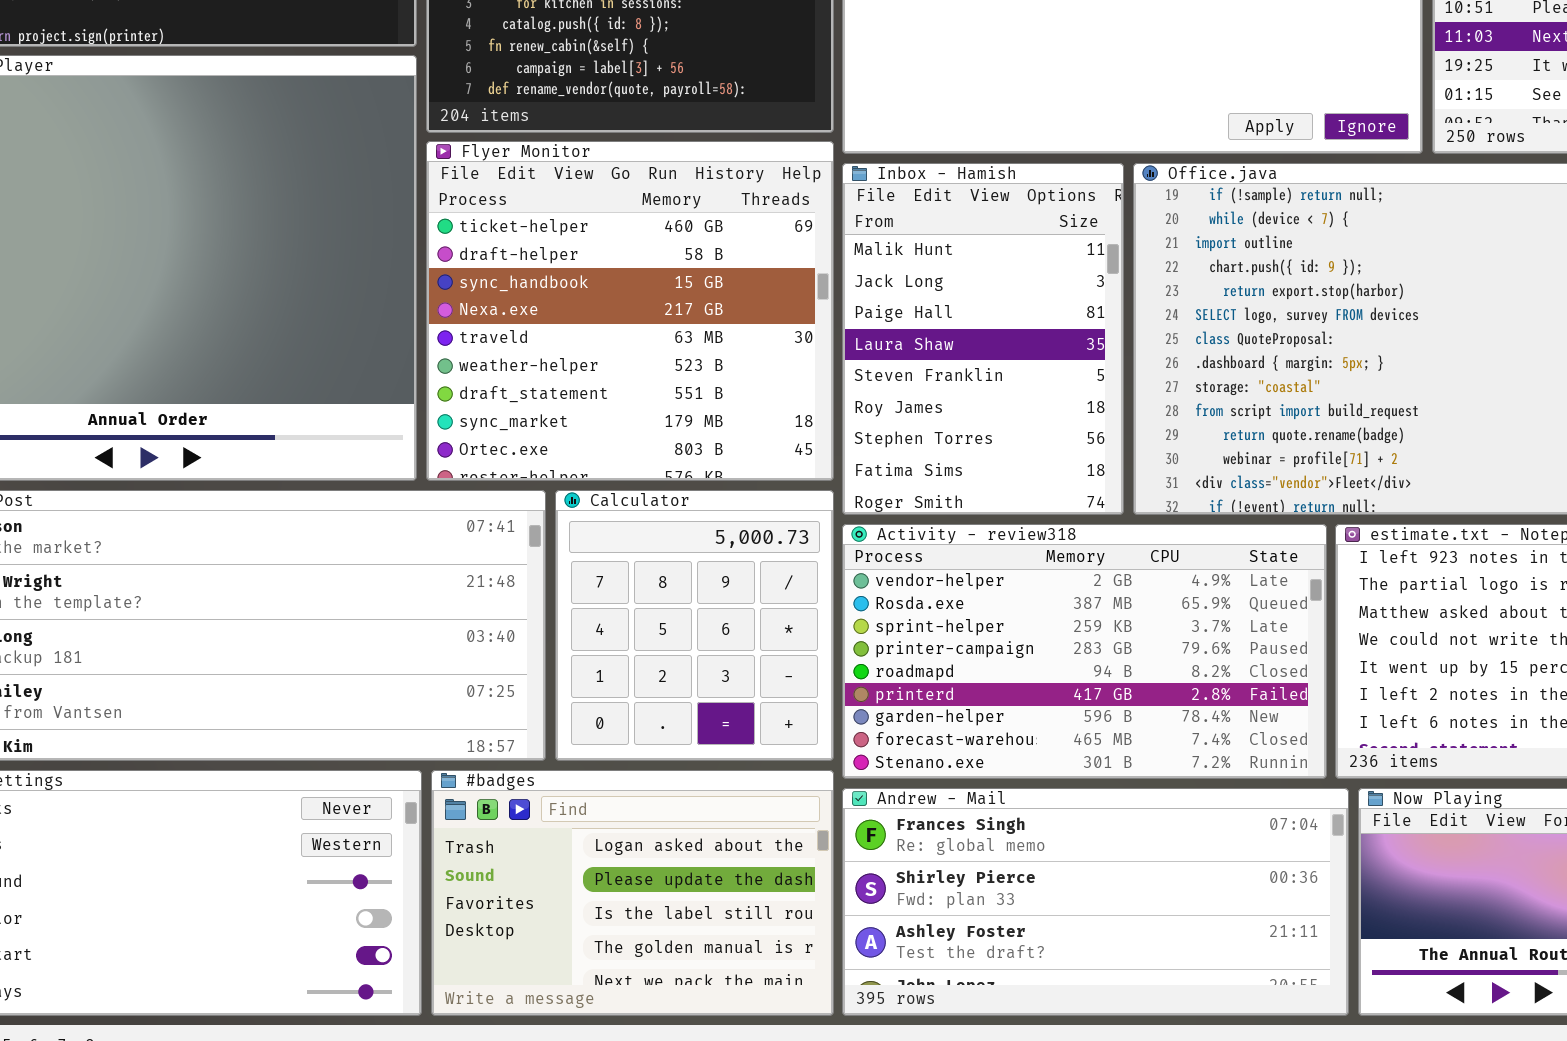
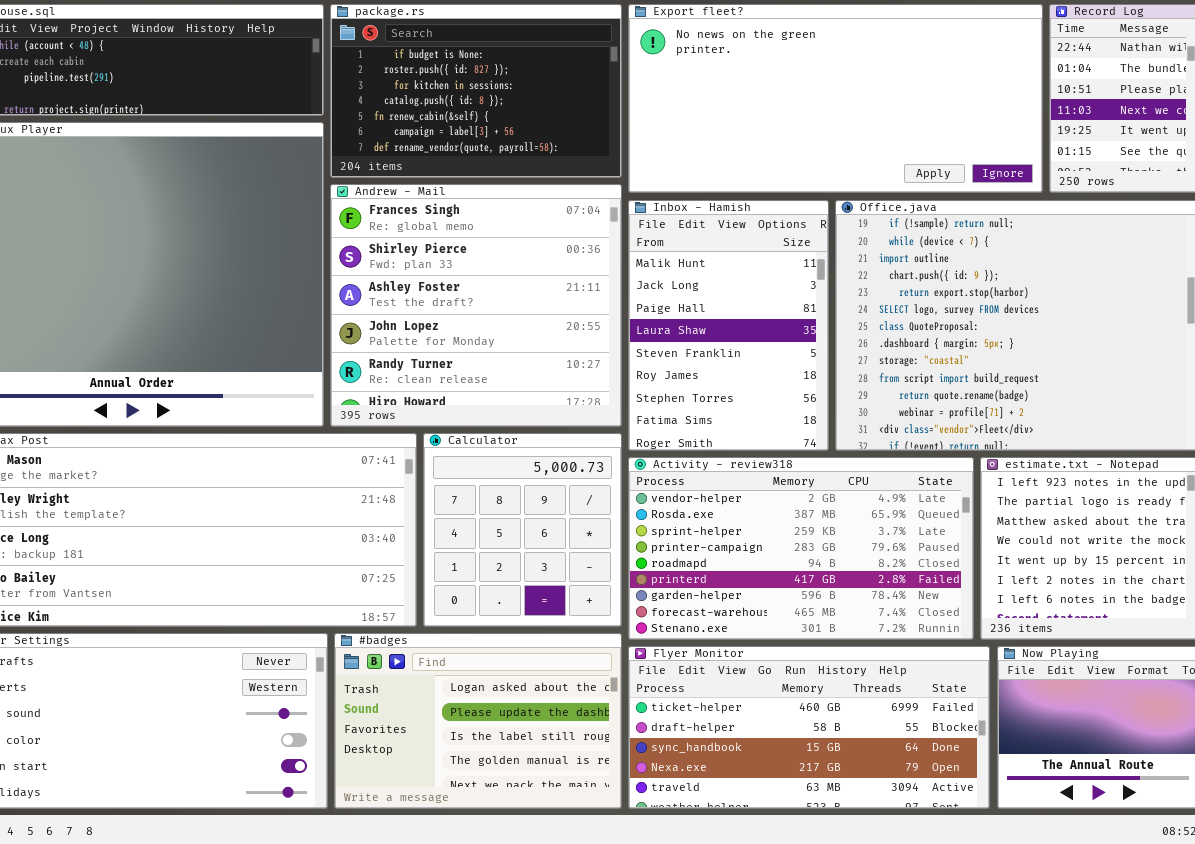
Flyer Monitor: [426,141,834,481] -> [628,646,990,809], moved, resized
Andrew - Mail: [842,788,1349,1016] -> [330,184,622,427], moved, resized

